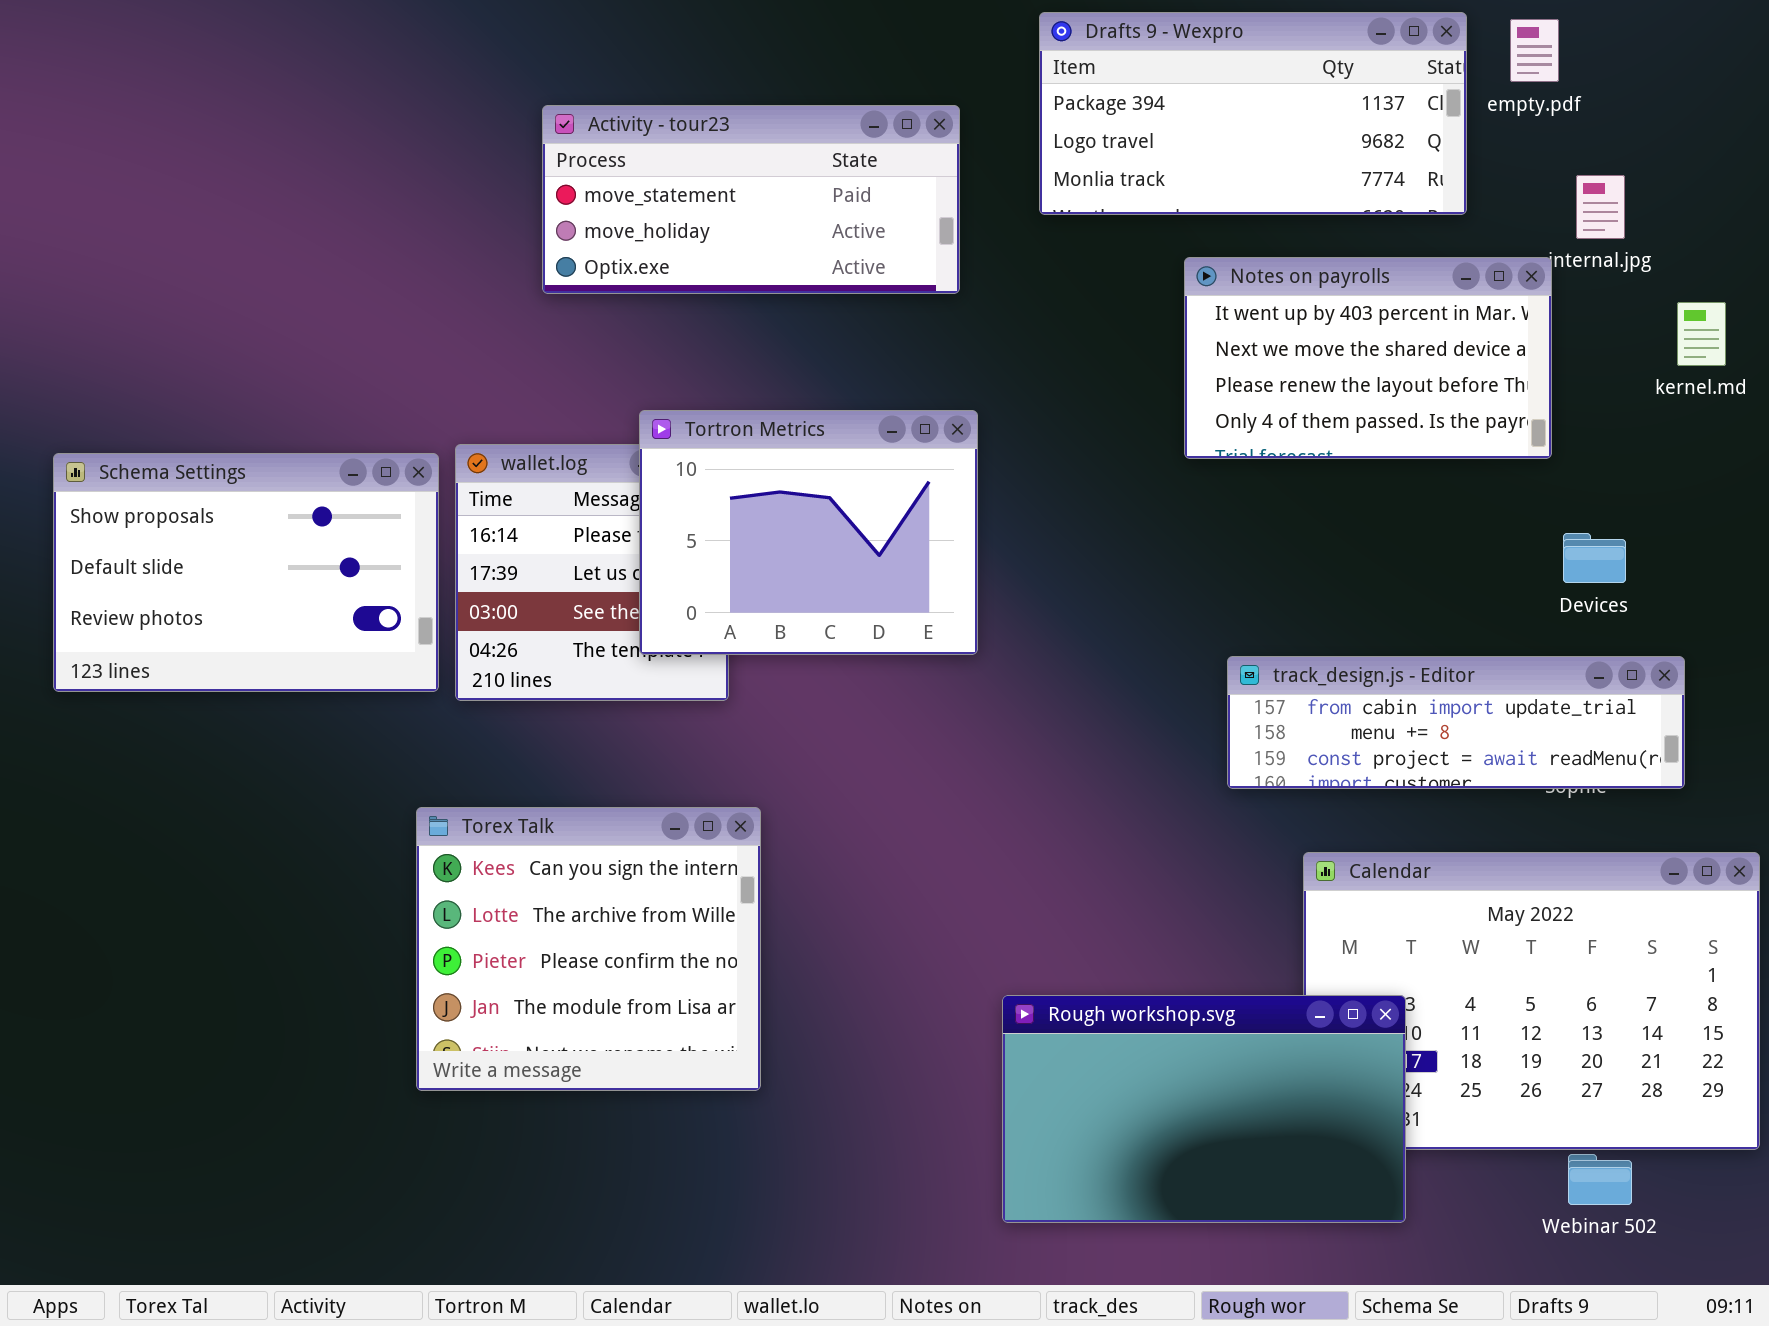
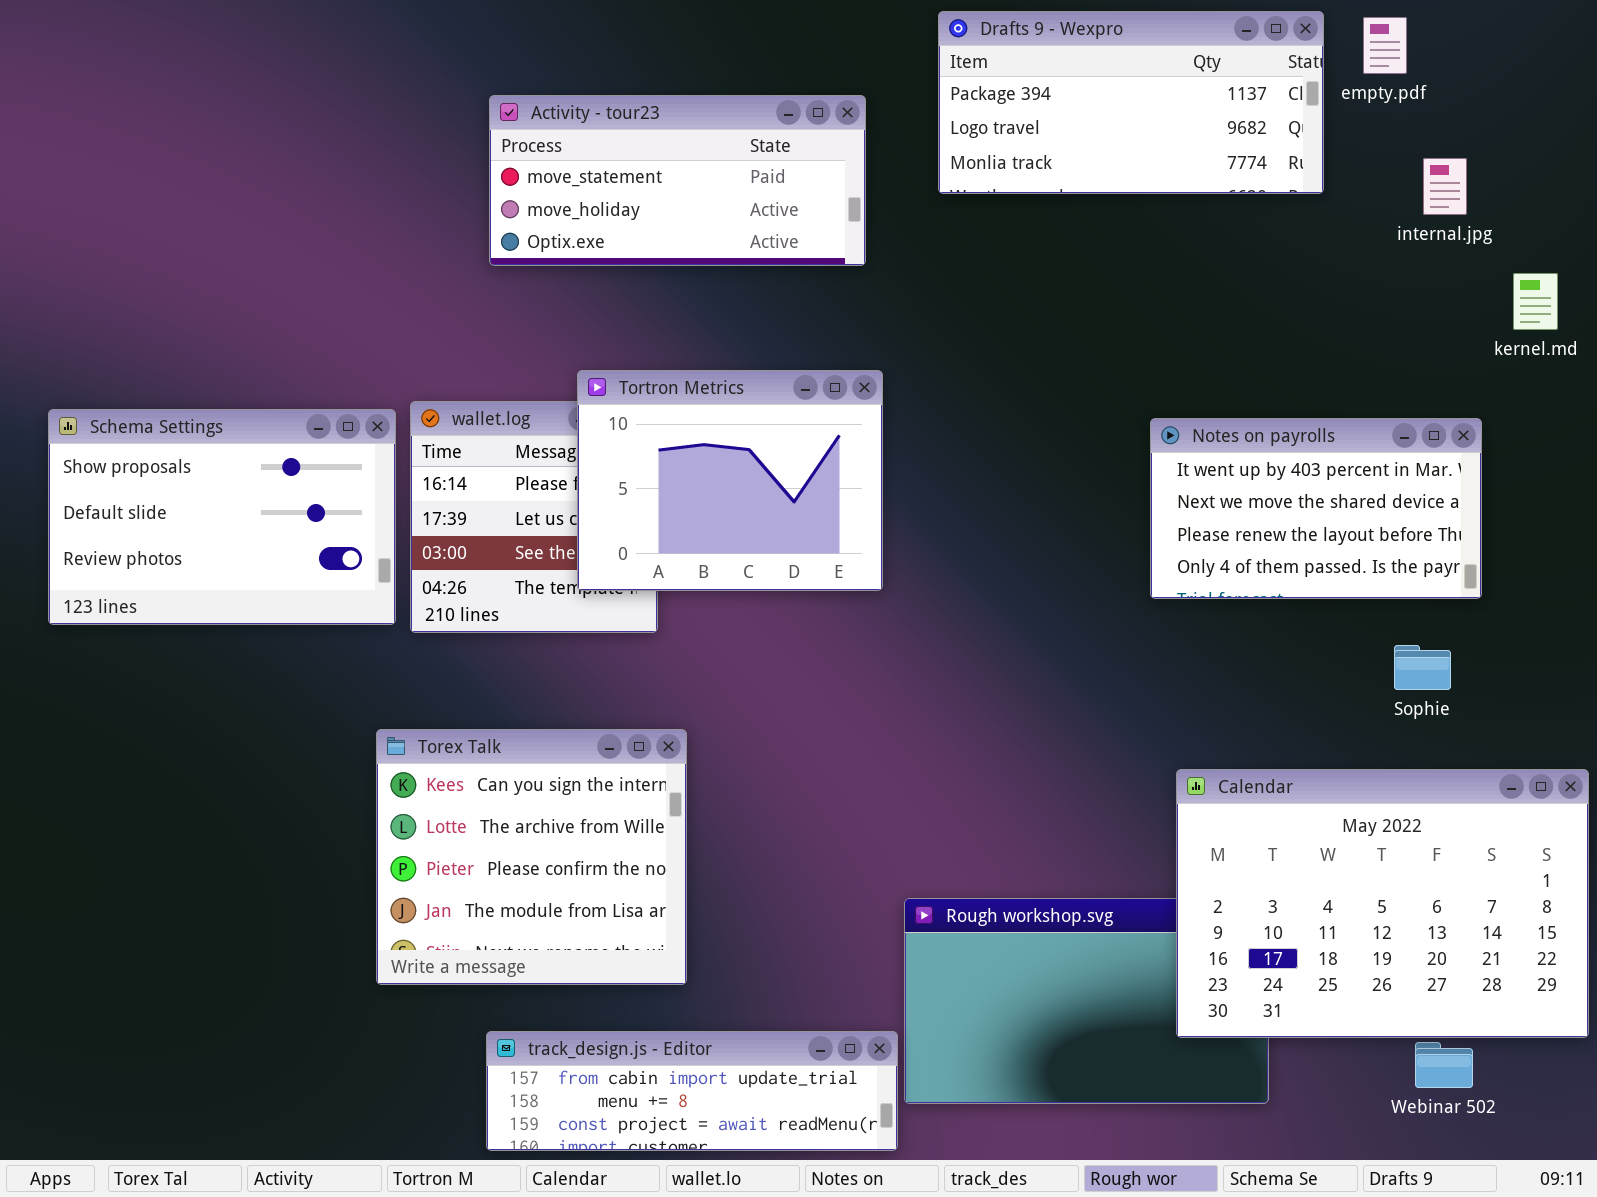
Notes on payrolls: [1184,257,1552,459] -> [1150,418,1482,599], moved
track_design.js - Editor: [1227,656,1685,789] -> [486,1031,898,1151], moved
Calendar: [1303,852,1760,1150] -> [1176,769,1589,1038], raised

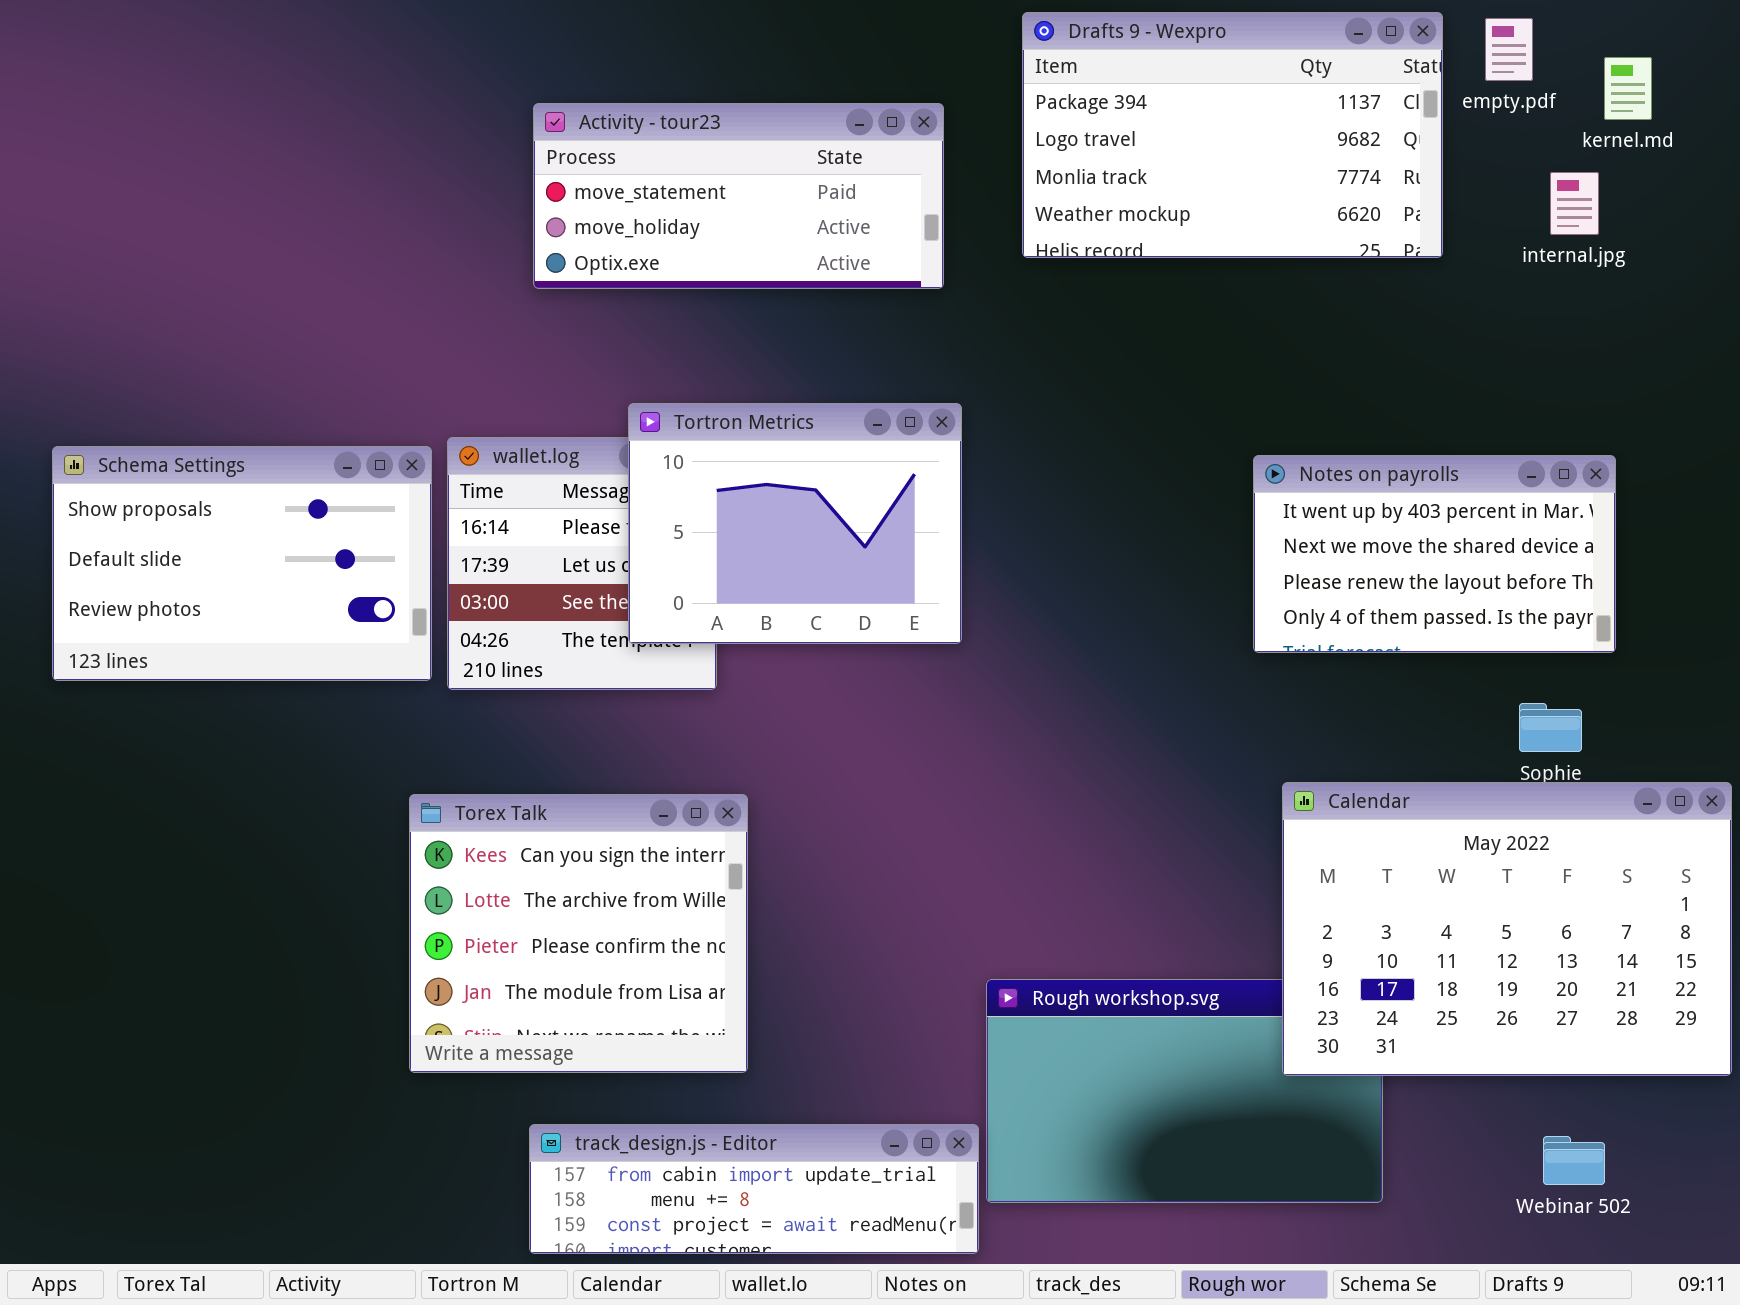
Drafts 9 - Wexpro: [938,11,1324,194] -> [1022,12,1443,258], resized
kernel.md: [1513,273,1558,330] -> [1604,57,1652,120], moved
Calendar: [1176,769,1589,1038] -> [1282,782,1732,1076], moved

